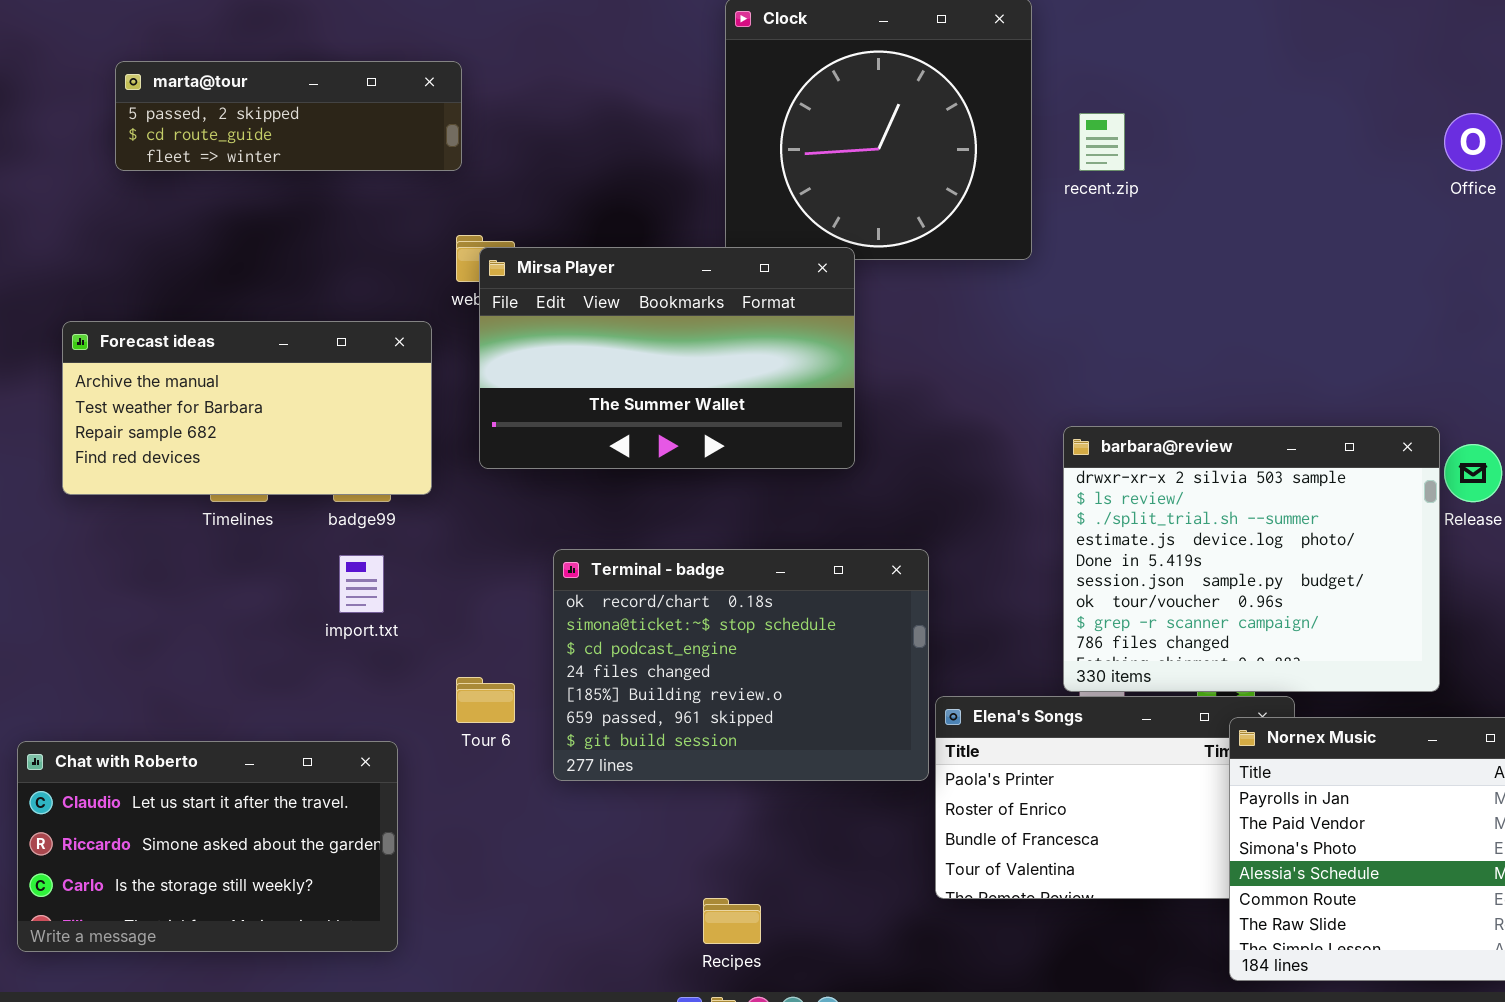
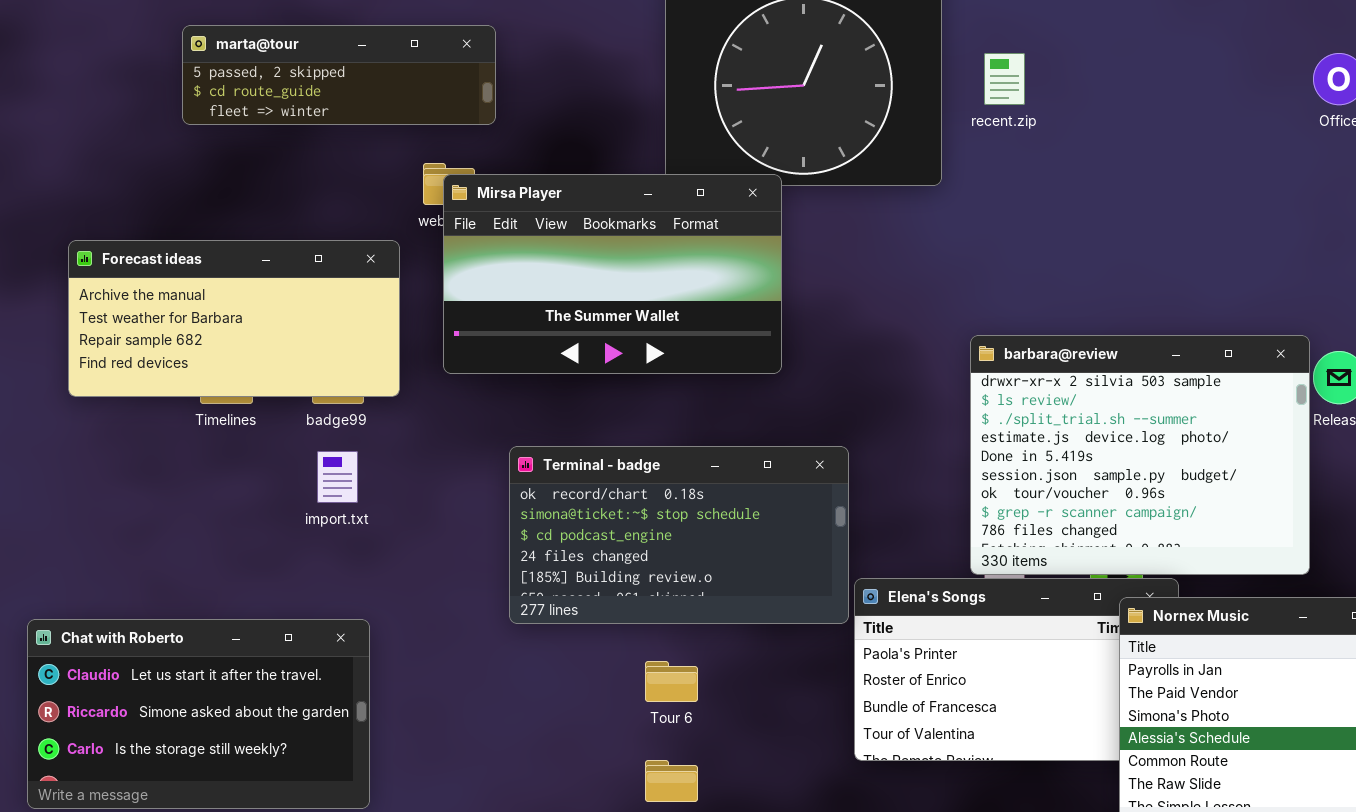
marta@tour: [115,61,462,171] -> [182,25,496,125], moved
Terminal - badge: [553,549,929,781] -> [509,446,849,624], resized
Tour 6: [456,677,515,723] -> [645,661,698,702], moved

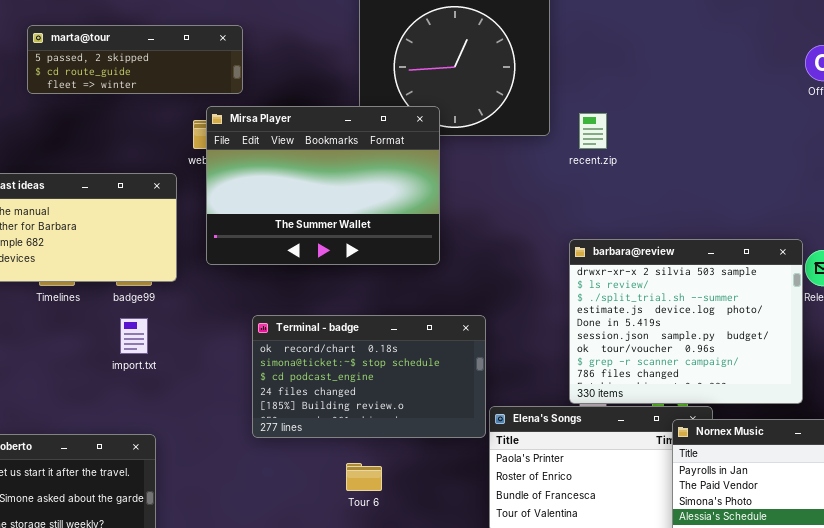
recent.zip: [984,53,1025,105] -> [579,113,607,149], moved
Mirsa Player: [443,174,782,374] -> [206,106,440,265], resized

